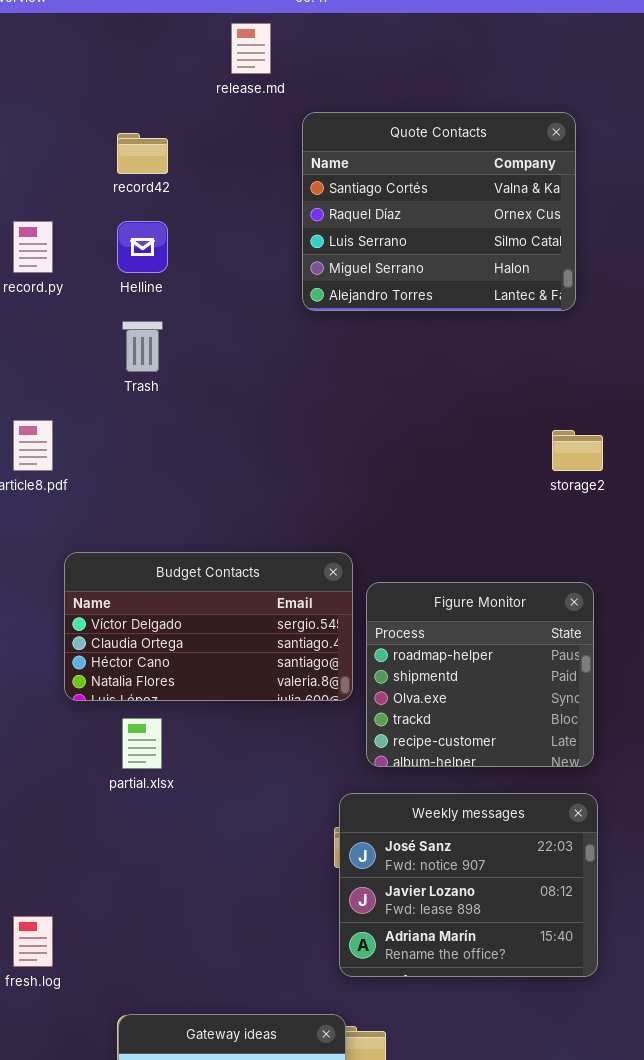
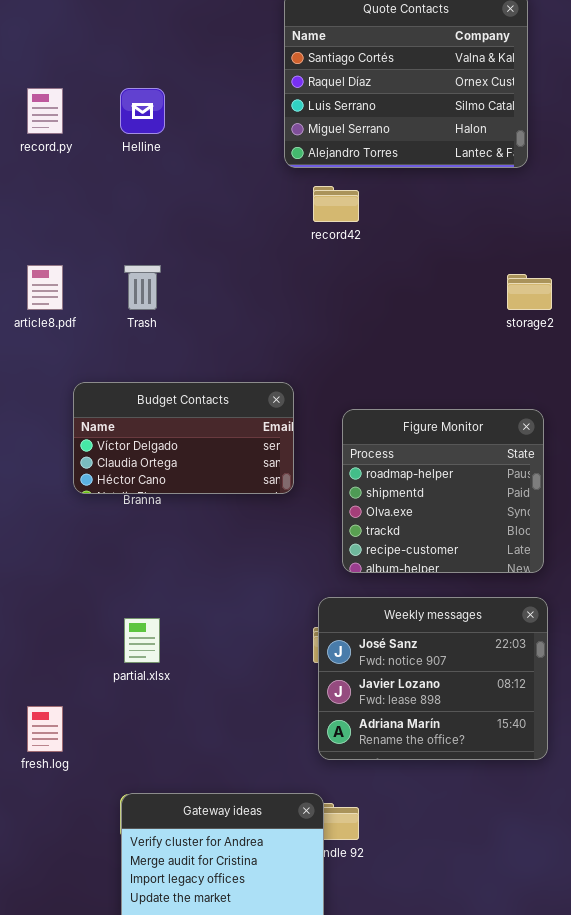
record42: [117,133,168,174] -> [313,186,359,222], moved
Trash: [122,321,163,372] -> [124,265,161,310], moved
Budget Contacts: [64,552,353,701] -> [73,382,294,494], resized
partial.xlsx: [122,718,162,769] -> [124,618,160,663], moved

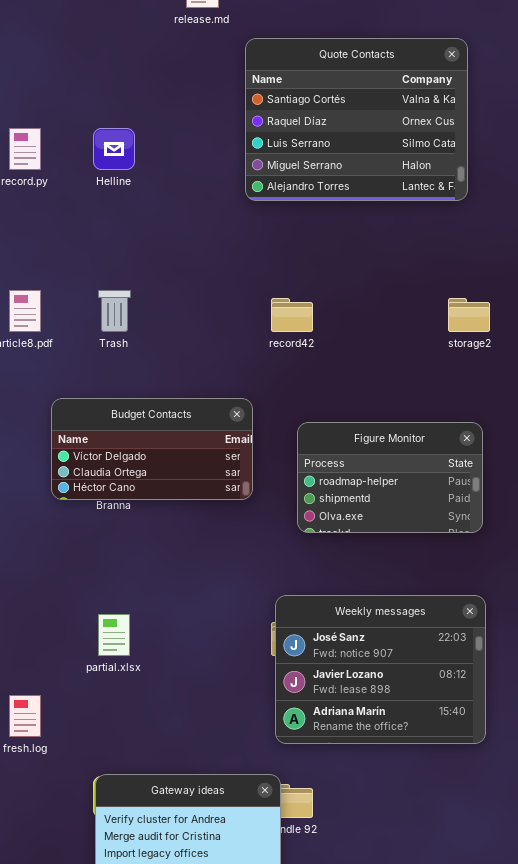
record42: [313,186,359,222] -> [271,298,313,332], moved
Figure Monitor: [342,409,544,573] -> [297,422,483,533], resized

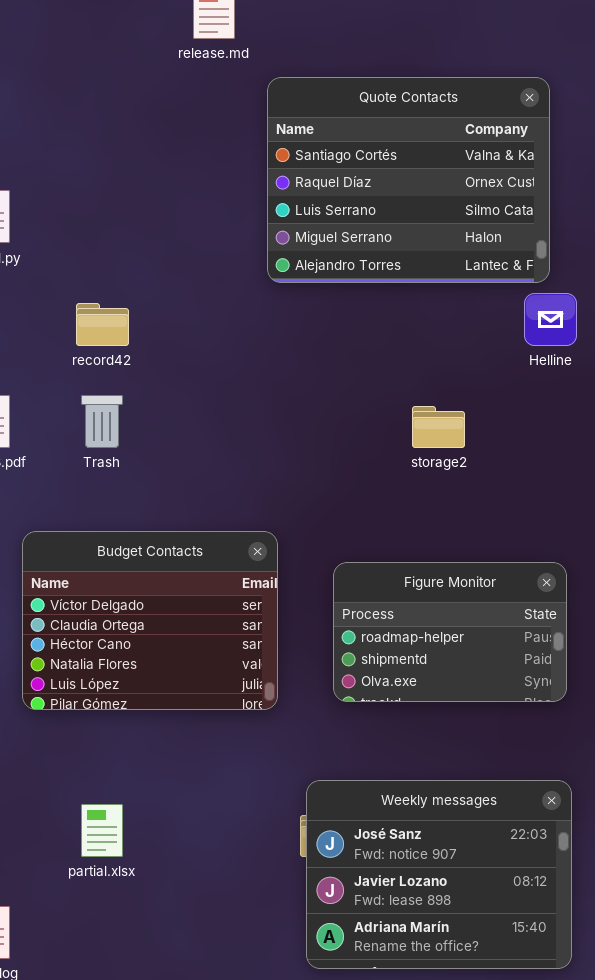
Helline: [93,128,135,170] -> [524,293,577,346], moved
record42: [271,298,313,332] -> [76,303,129,346], moved
storage2: [448,298,490,332] -> [412,406,465,448], moved
Budget Contacts: [51,398,253,500] -> [22,531,278,710], resized

